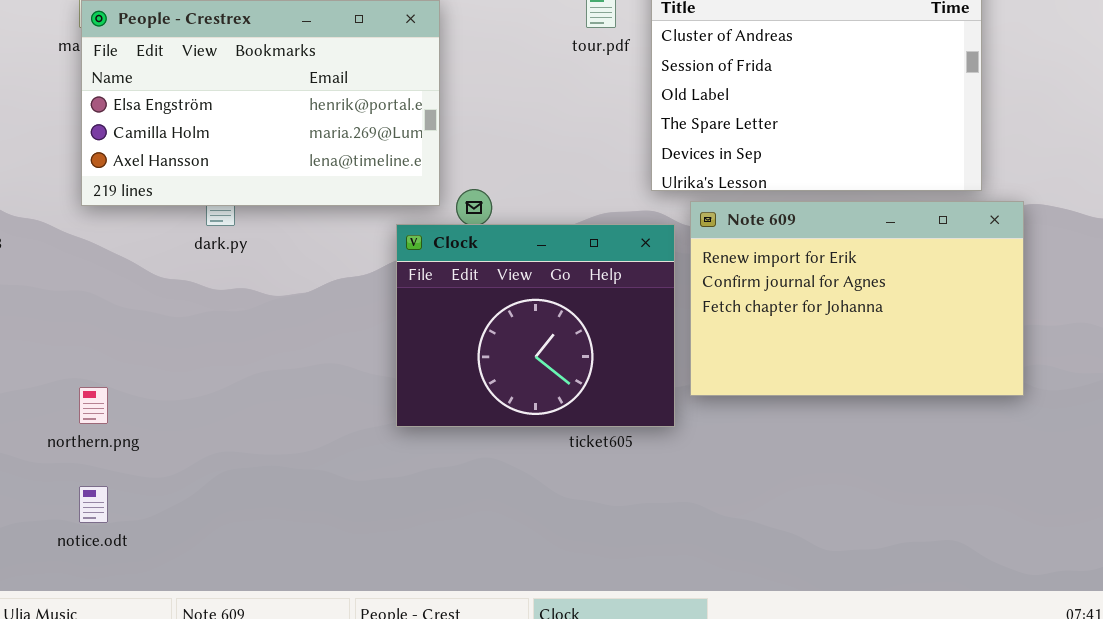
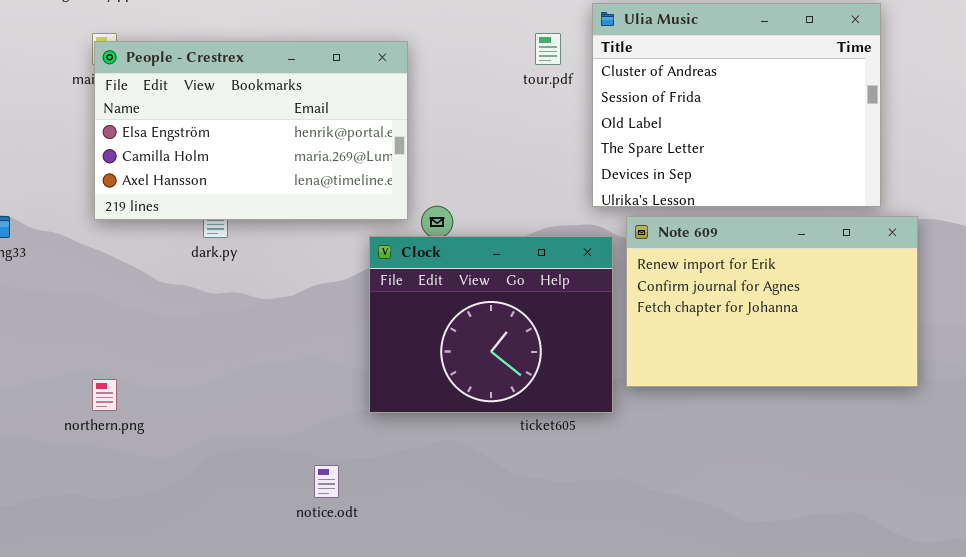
notice.odt: [79,486,108,523] -> [314,465,339,498], moved

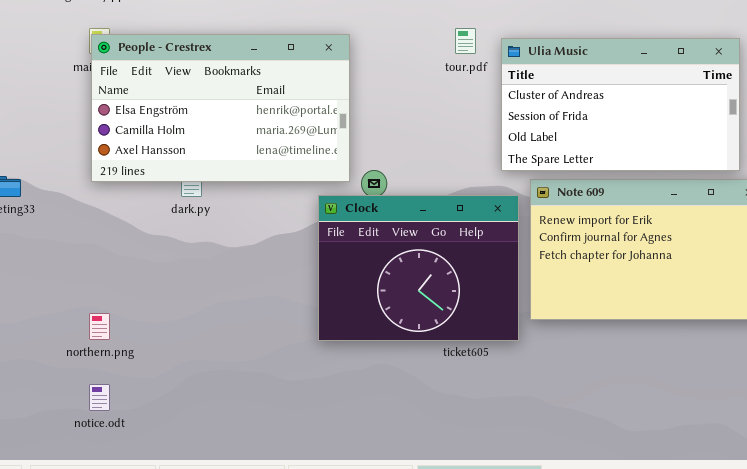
Ulia Music: [592,3,881,207] -> [501,38,740,171], resized
notice.odt: [314,465,339,498] -> [89,384,110,411], moved

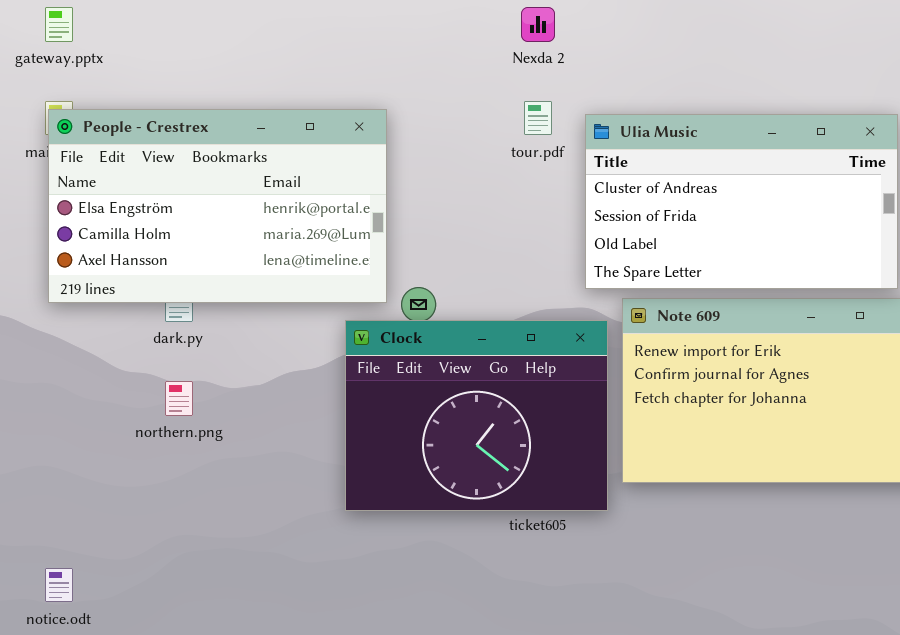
northern.png: [89,313,110,340] -> [165,381,193,416], moved

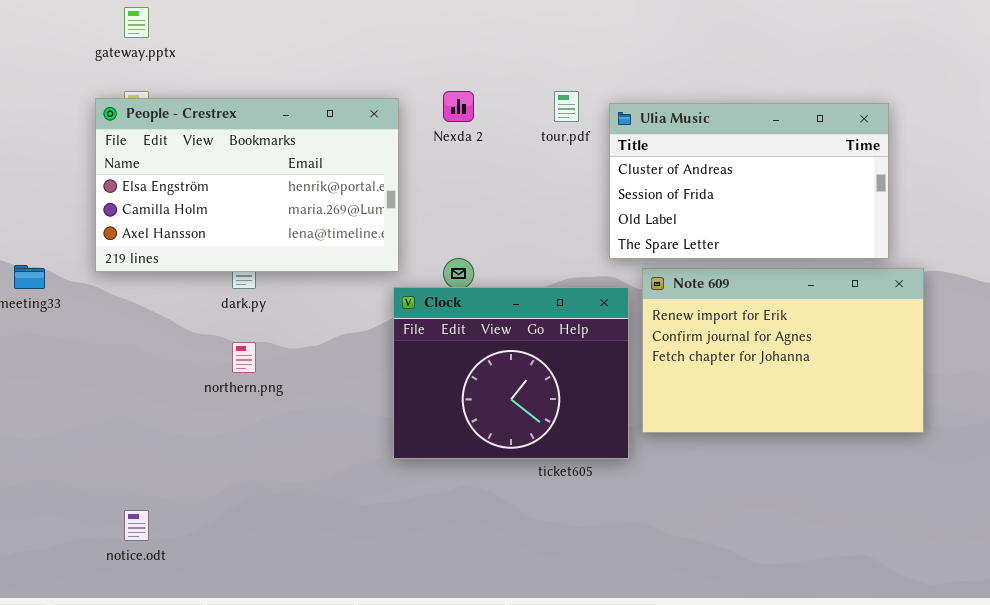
Nexda 2: [521,7,555,42] -> [443,91,474,122], moved
People - Crestrex: [48,109,387,303] -> [95,98,399,272], moved

